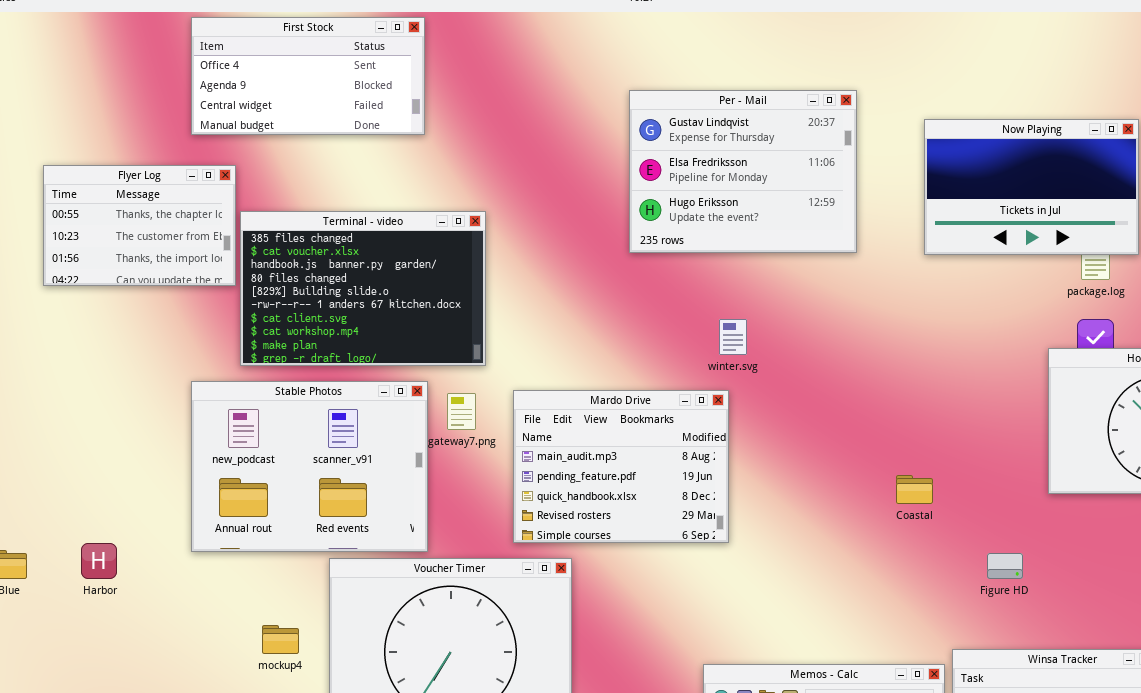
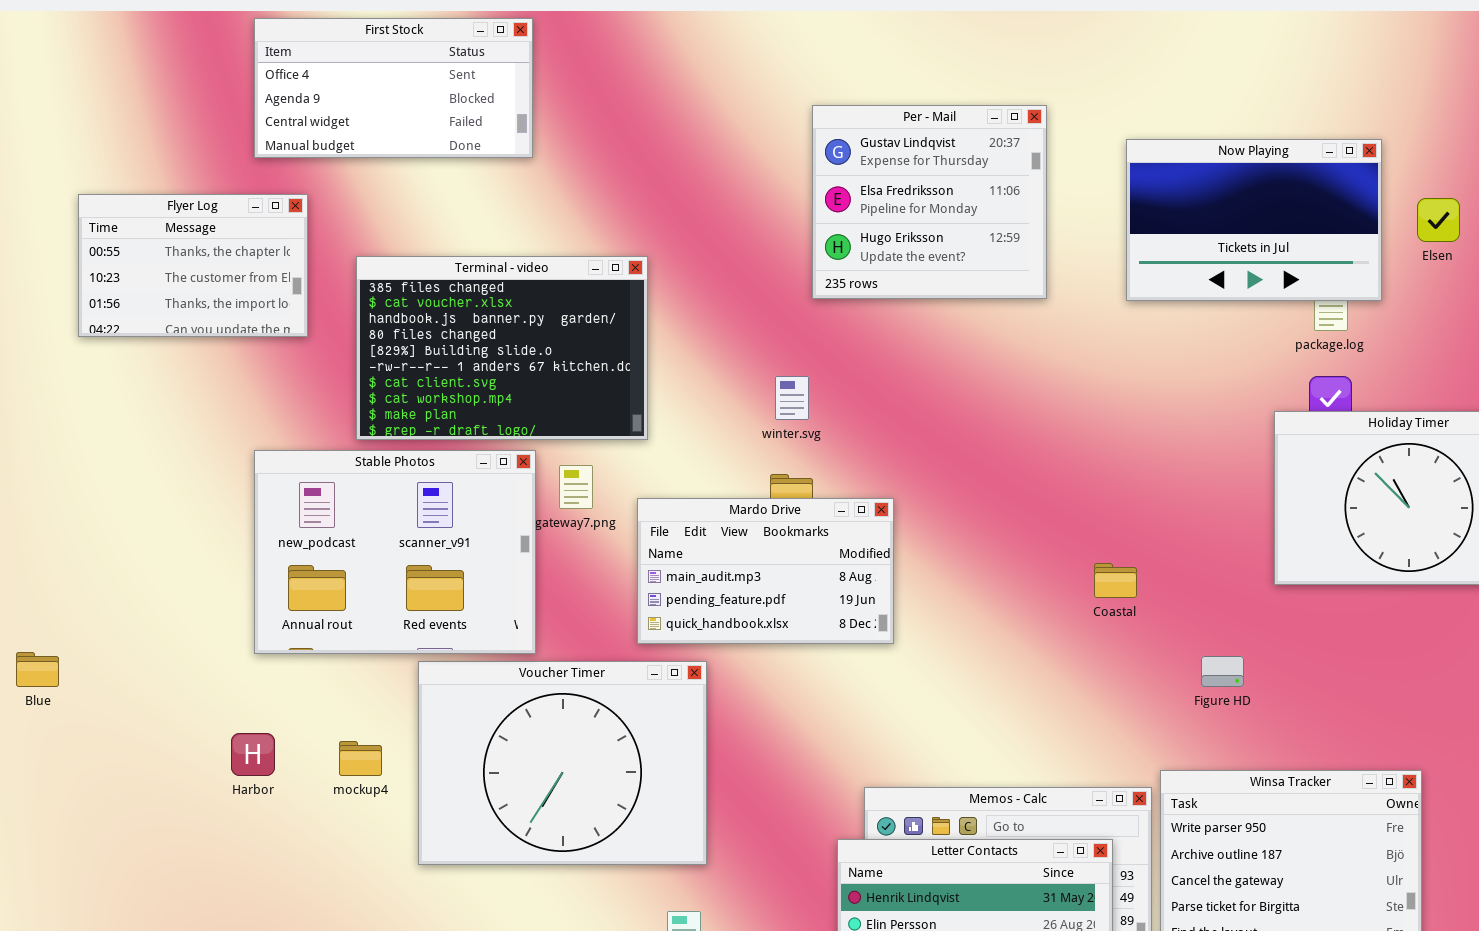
Per - Mail: [629,90,857,253] -> [812,105,1047,299], resized
Terminal - video: [240,211,486,366] -> [356,256,648,440], moved
winter.svg: [719,319,747,355] -> [775,376,809,420], moved
Mardo Drive: [513,390,729,543] -> [637,498,894,644], resized
Harbor: [81,543,117,579] -> [231,733,275,776], moved

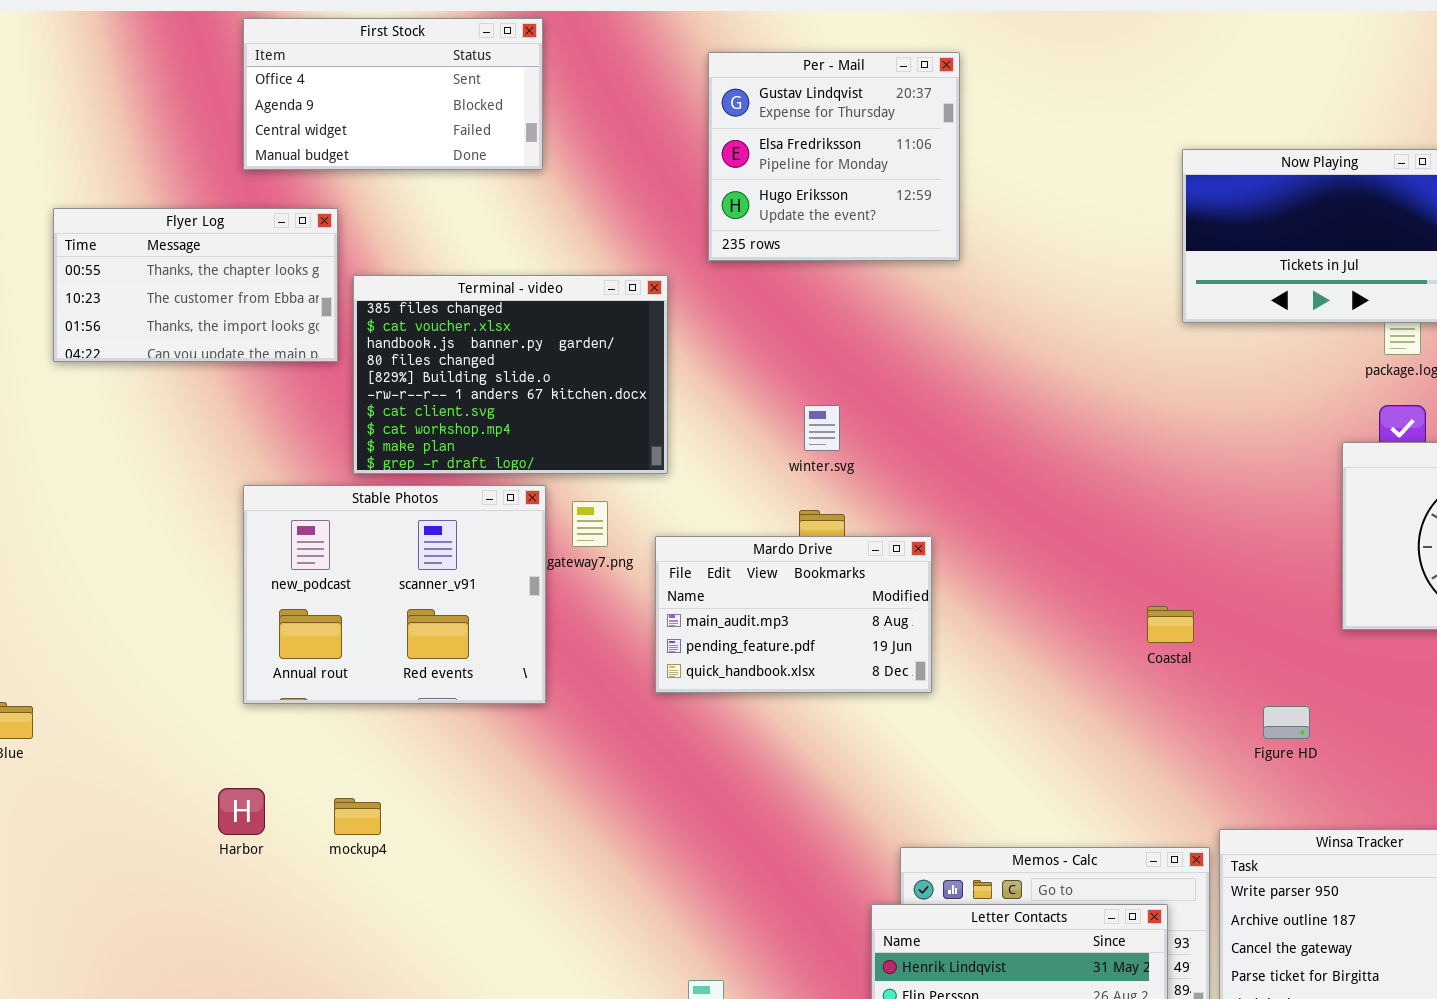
Per - Mail: [812,105,1047,299] -> [708,52,960,261], moved
Flyer Log: [78,194,308,337] -> [53,208,338,362], resized
Voucher Timer: [418,661,707,865] -> none, closed

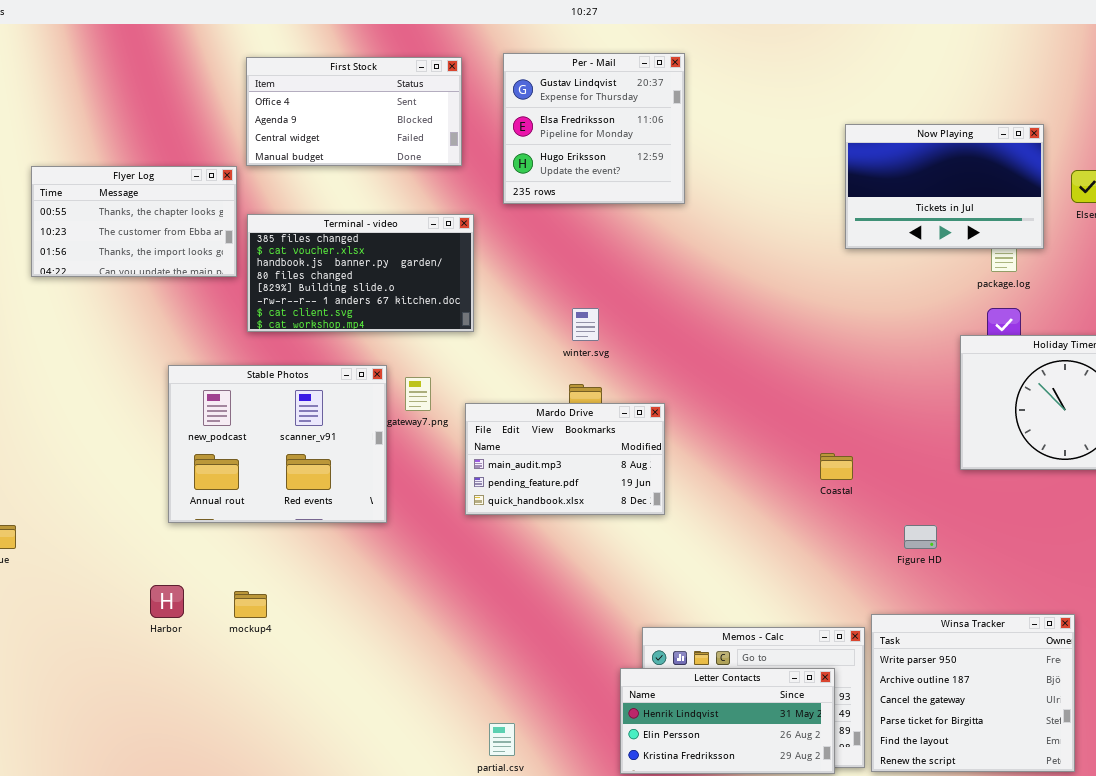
First Stock: [243,18,543,170] -> [246,57,462,166], moved
Terminal - video: [353,275,668,474] -> [247,214,474,332], resized

